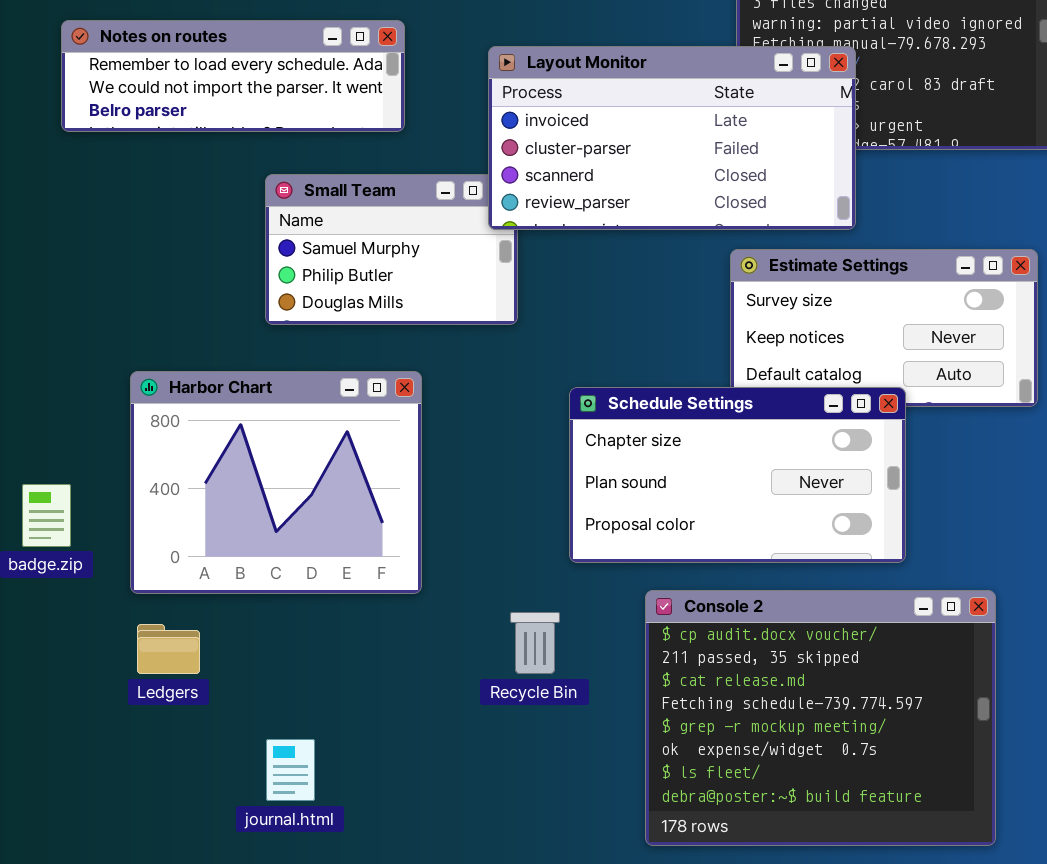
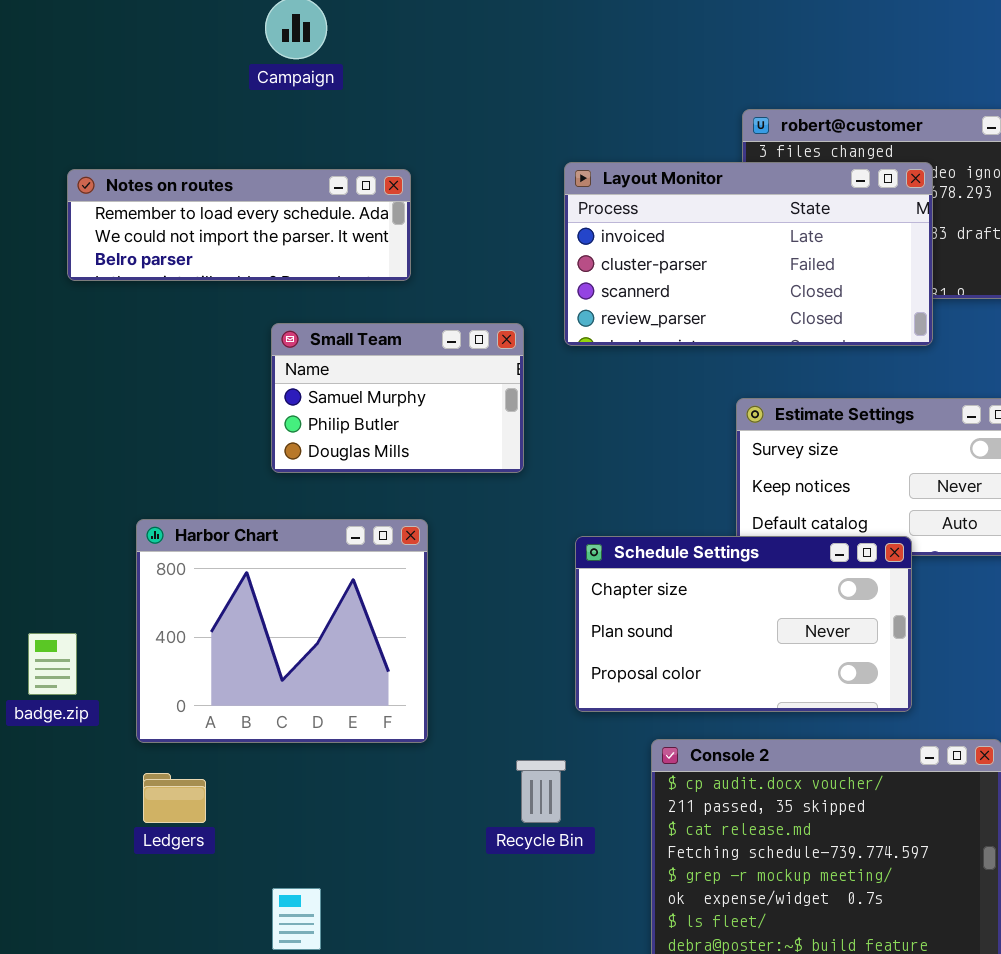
Layout Monitor: [488,46,856,230] -> [564,162,933,346], moved

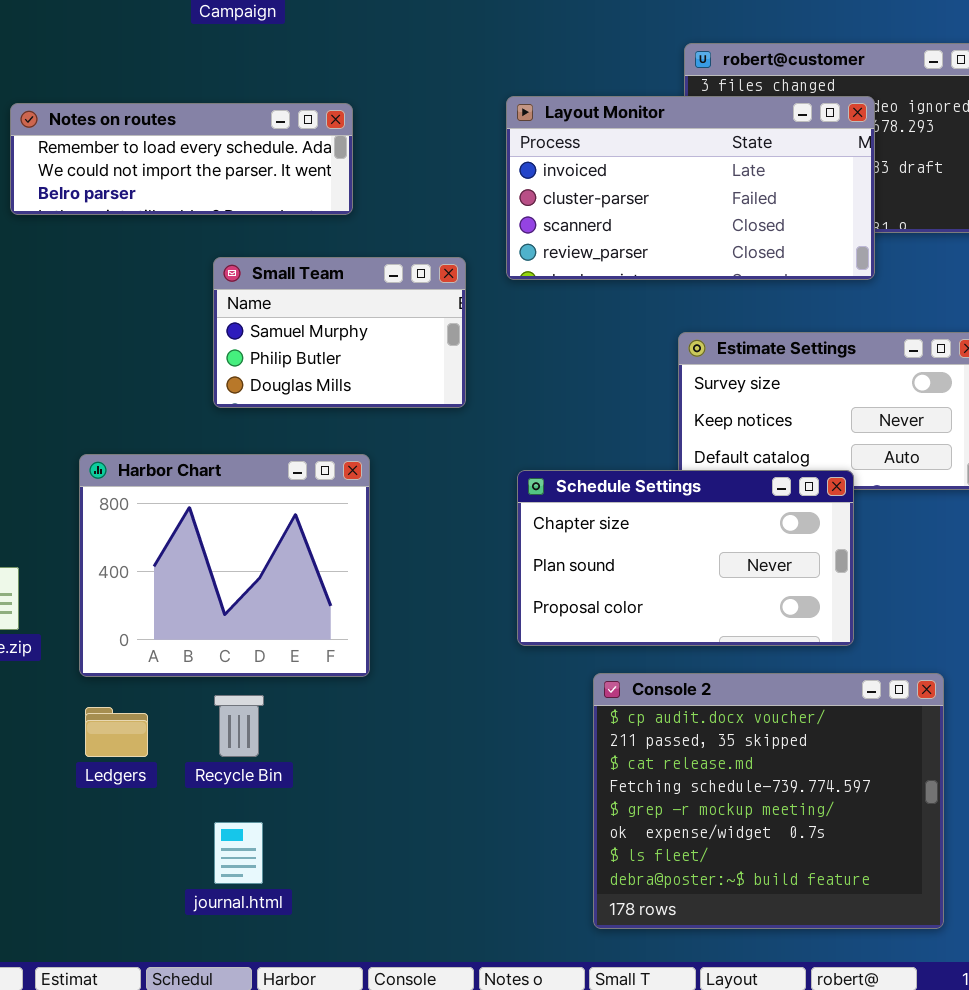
Recycle Bin: [516,760,566,823] -> [214,695,264,757], moved

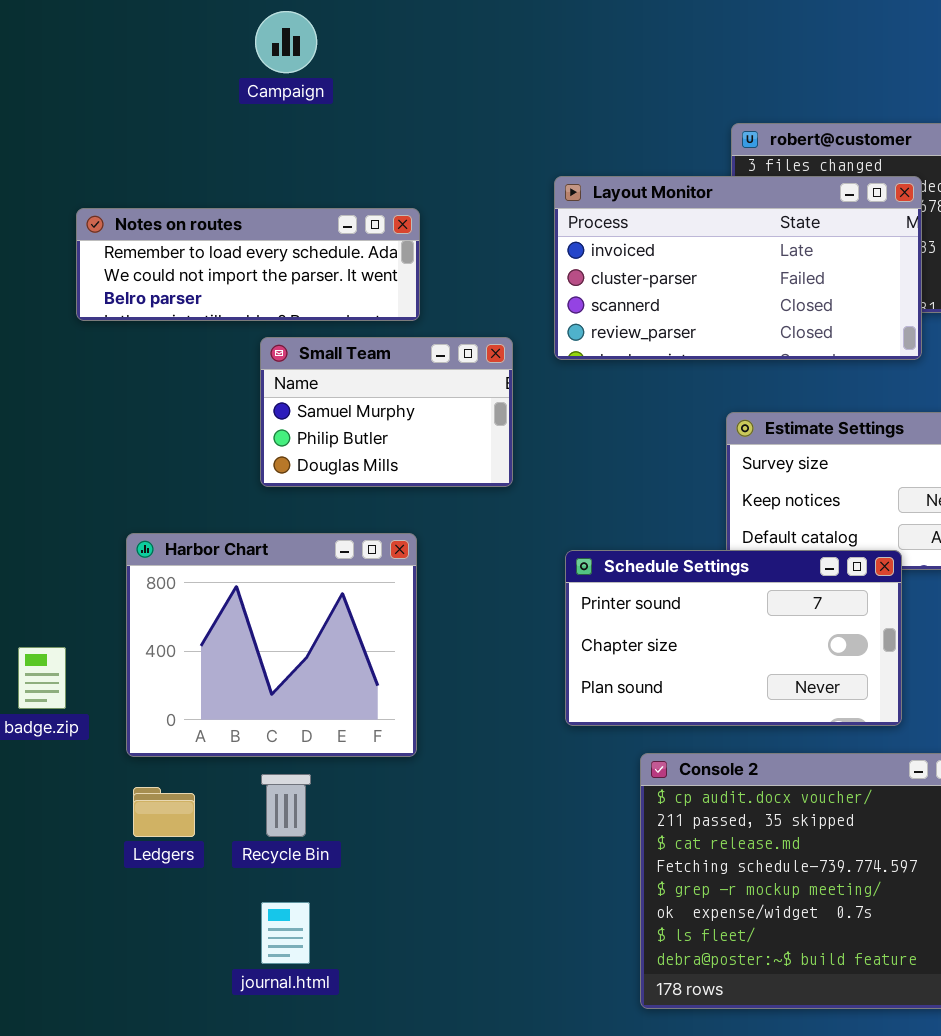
Notes on routes: [10,103,353,215] -> [76,208,420,321], moved
Schedule Settings: [517,470,854,646] -> [565,550,902,726], scrolled up 1 row

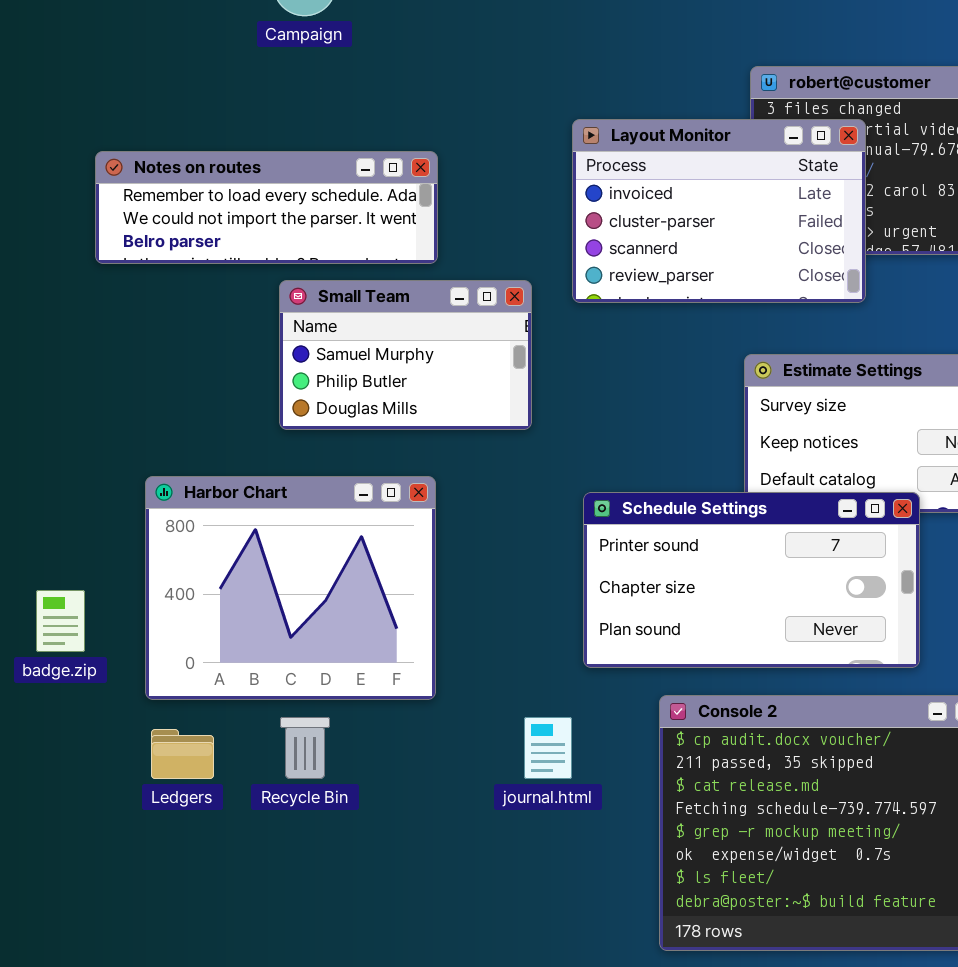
Layout Monitor: [554,176,922,360] -> [572,119,866,303], resized
journal.html: [261,902,310,964] -> [524,717,572,779], moved

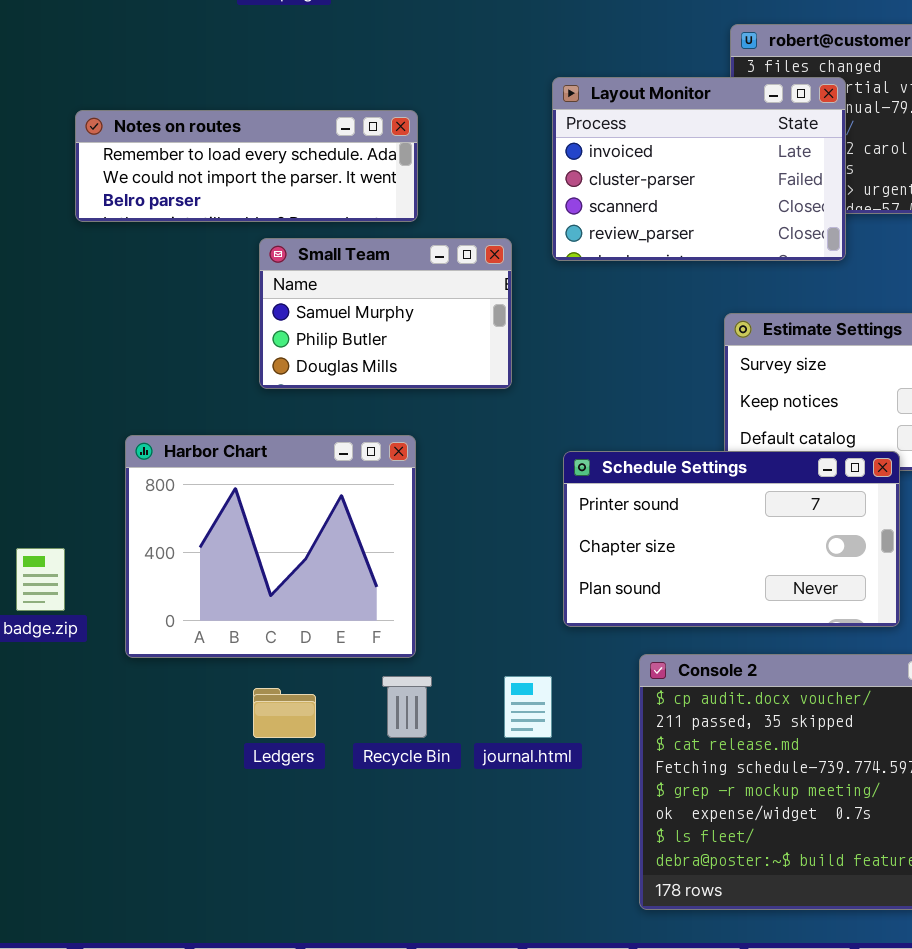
Recycle Bin: [280,717,330,779] -> [382,676,432,738], moved
Ledgers: [151,729,214,779] -> [253,688,316,738], moved

